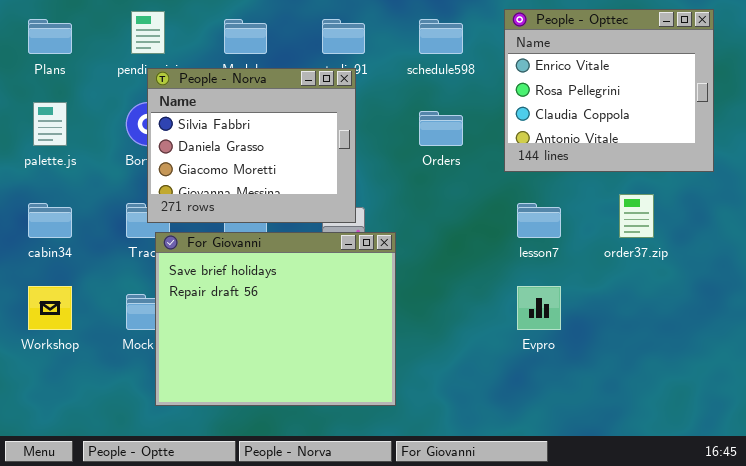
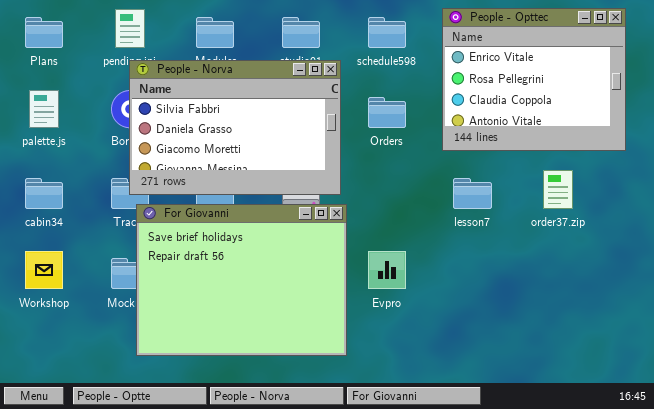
People - Norva: [147,68,356,223] -> [129,60,341,195], resized
Evpro: [517,286,561,330] -> [368,251,406,289], moved

